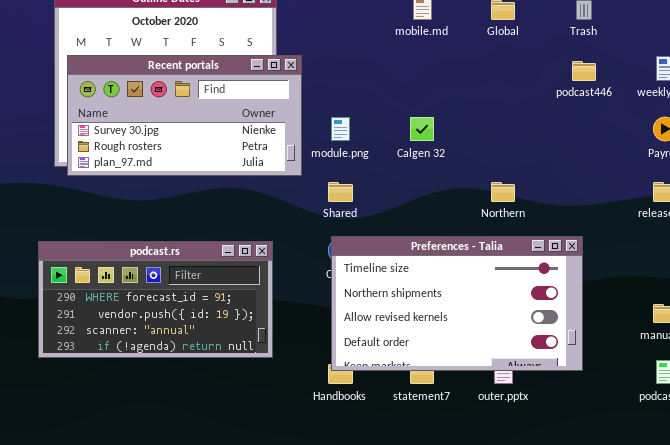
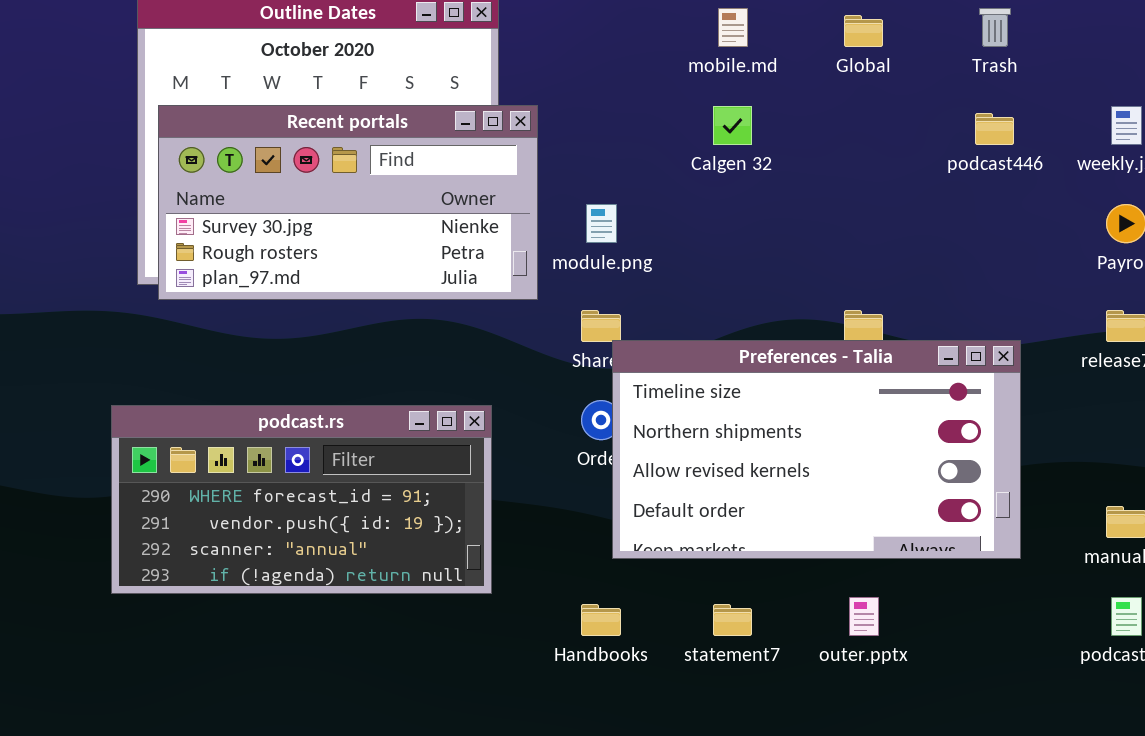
Calgen 32: [410,117,434,141] -> [713,106,752,145], moved
Preferences - Talia: [331,236,583,371] -> [612,340,1021,559], moved

